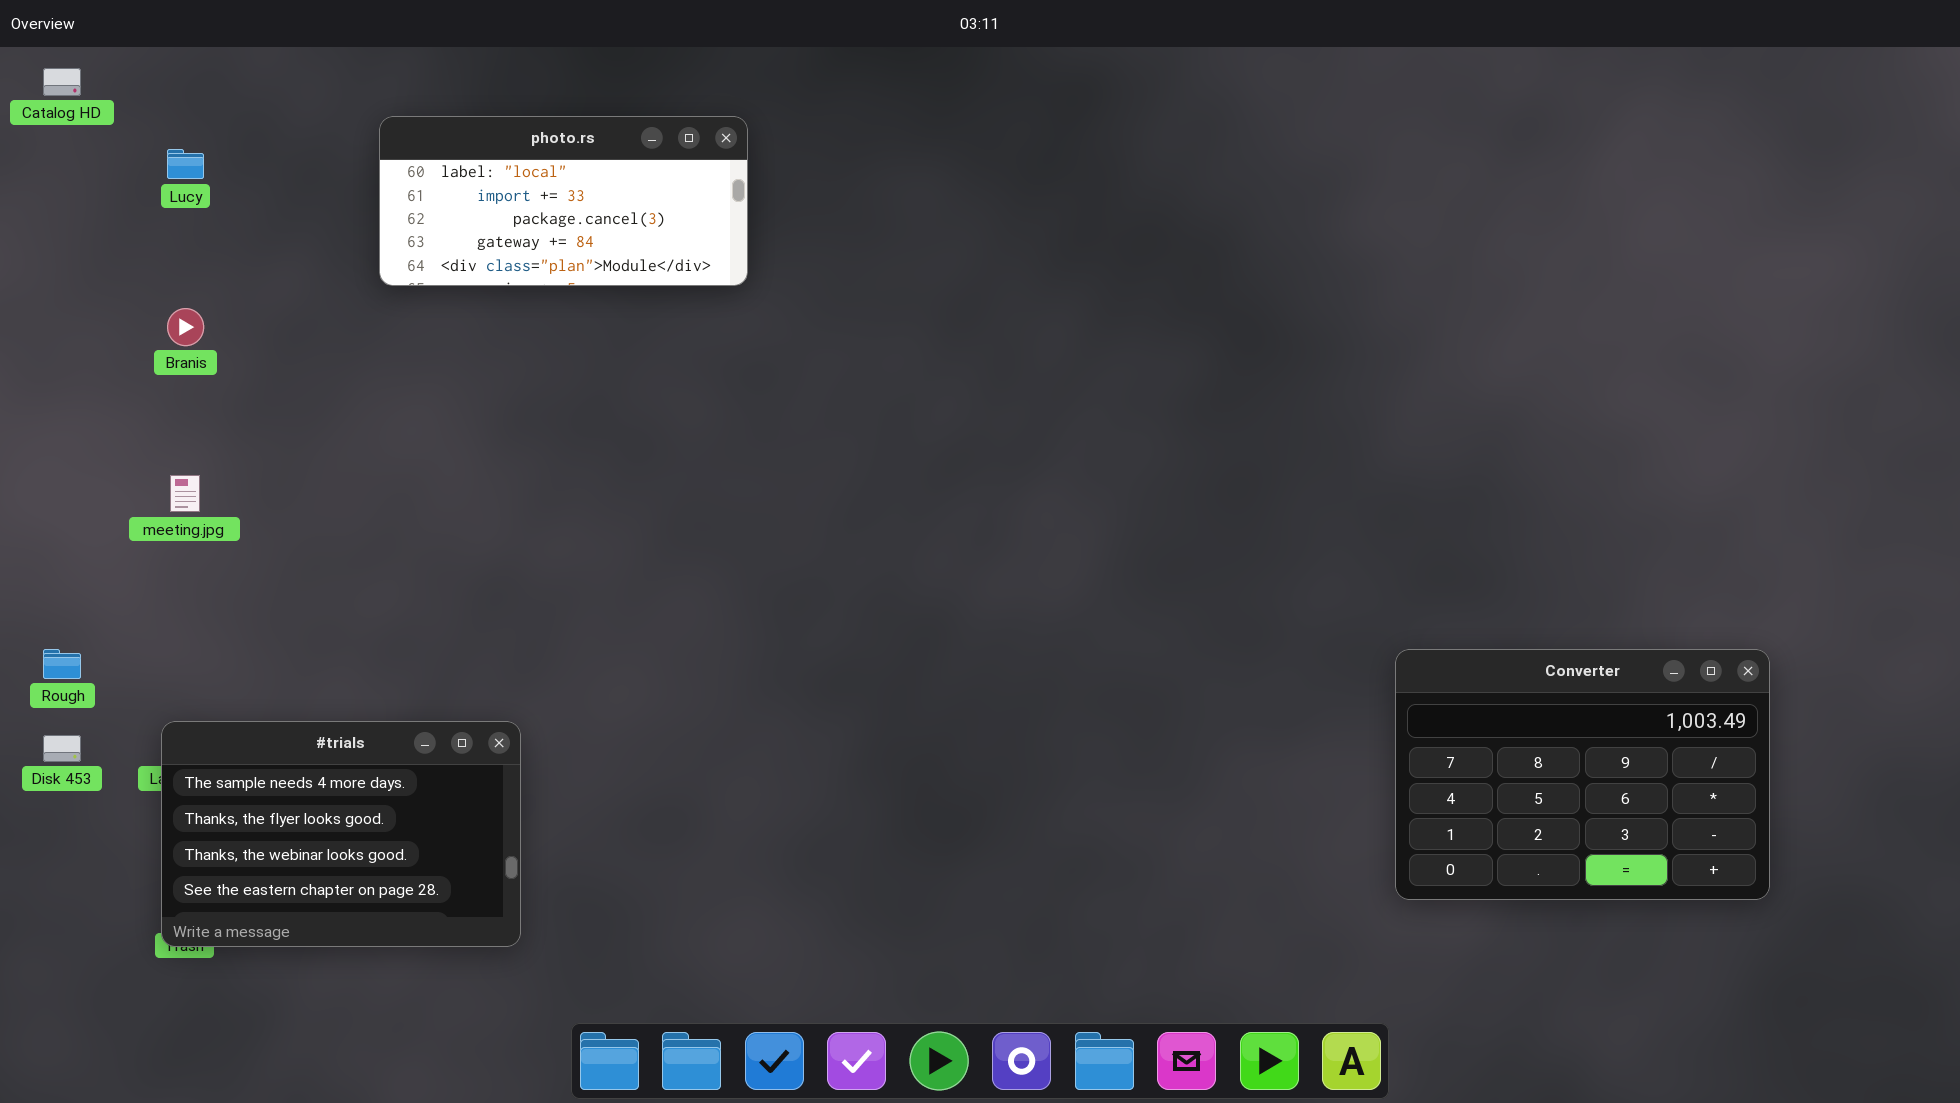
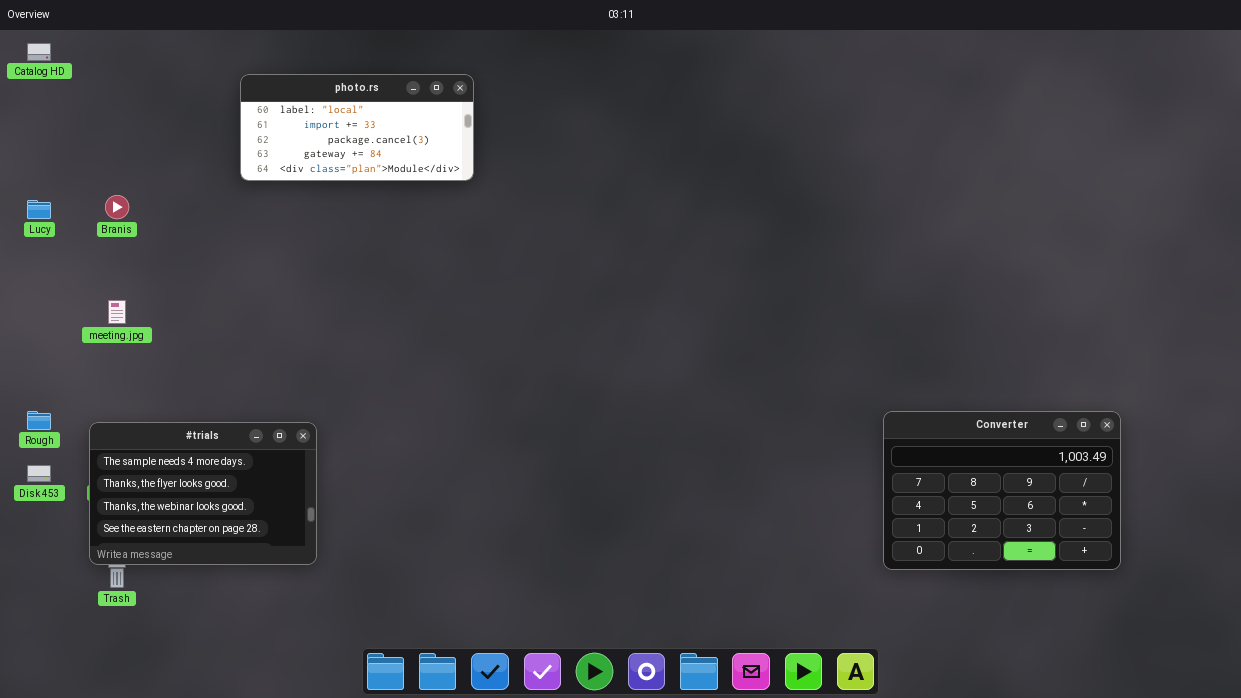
Lucy: [167,149,204,179] -> [27,200,51,219], moved
#trials: [161,721,521,947] -> [89,422,317,565], moved

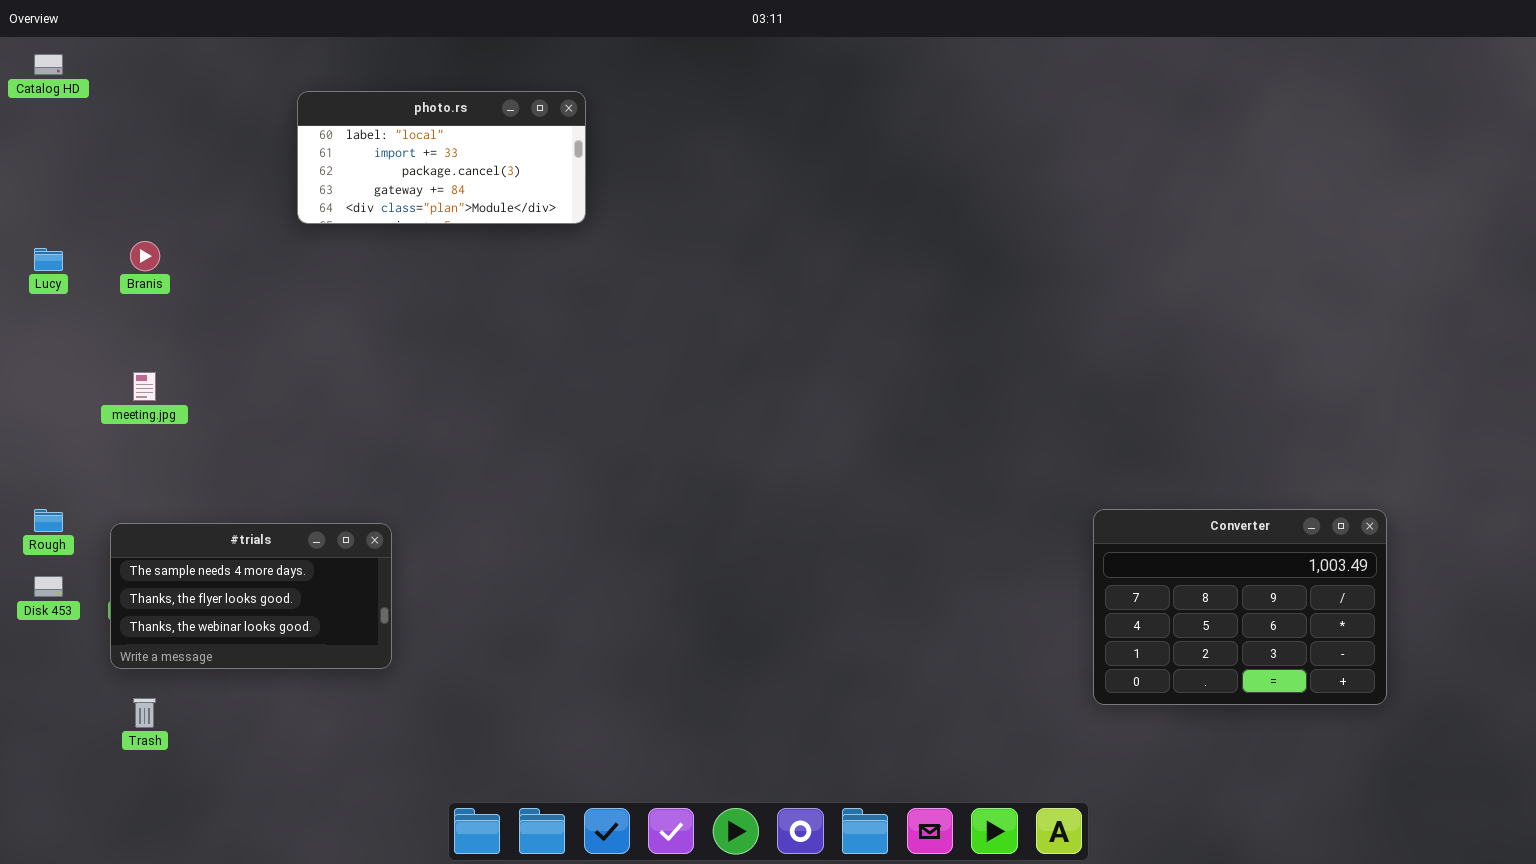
#trials: [89,422,317,565] -> [110,523,392,669], resized

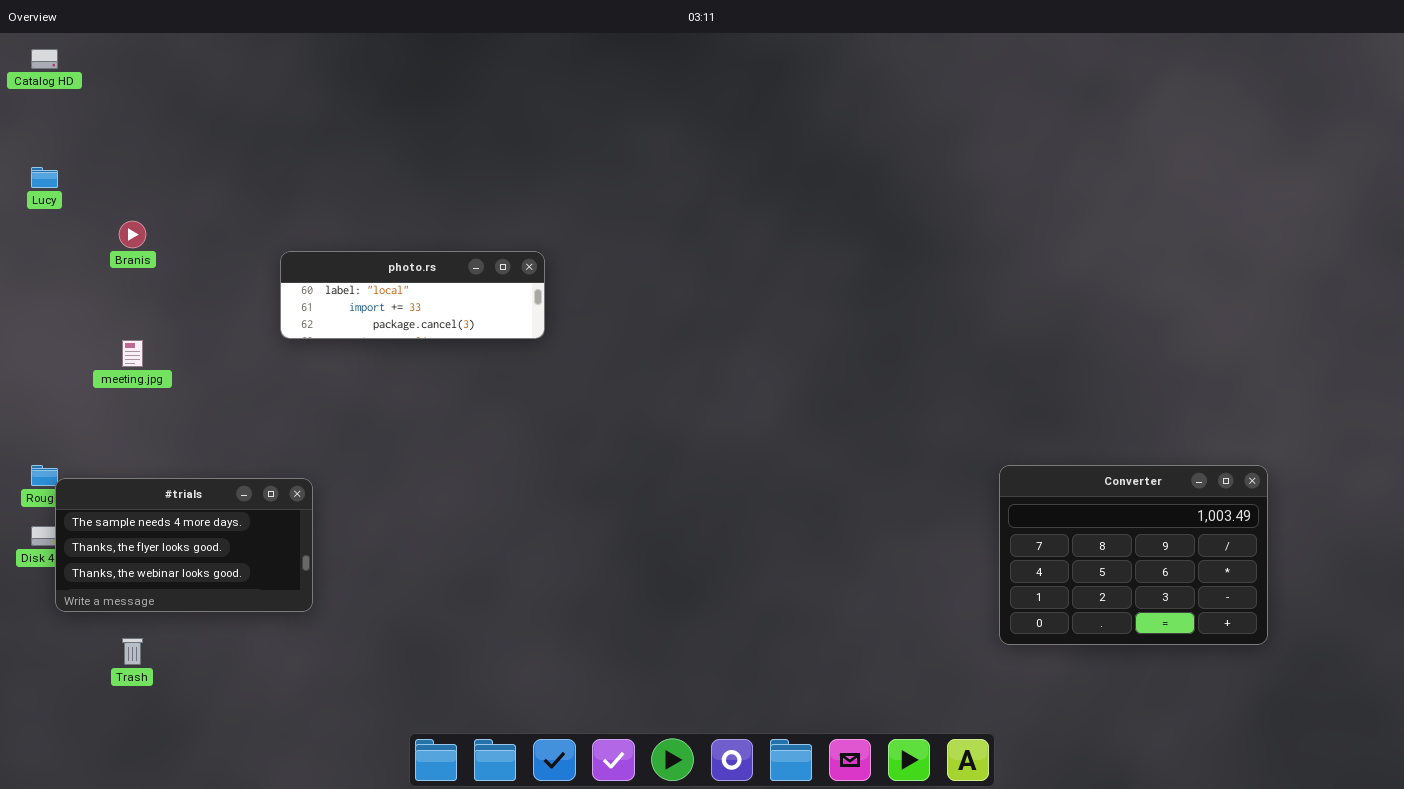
photo.rs: [297,91,586,224] -> [280,251,545,339], moved, resized
Lucy: [34,248,63,271] -> [31,167,58,188], moved
#trials: [110,523,392,669] -> [55,478,313,612], moved

